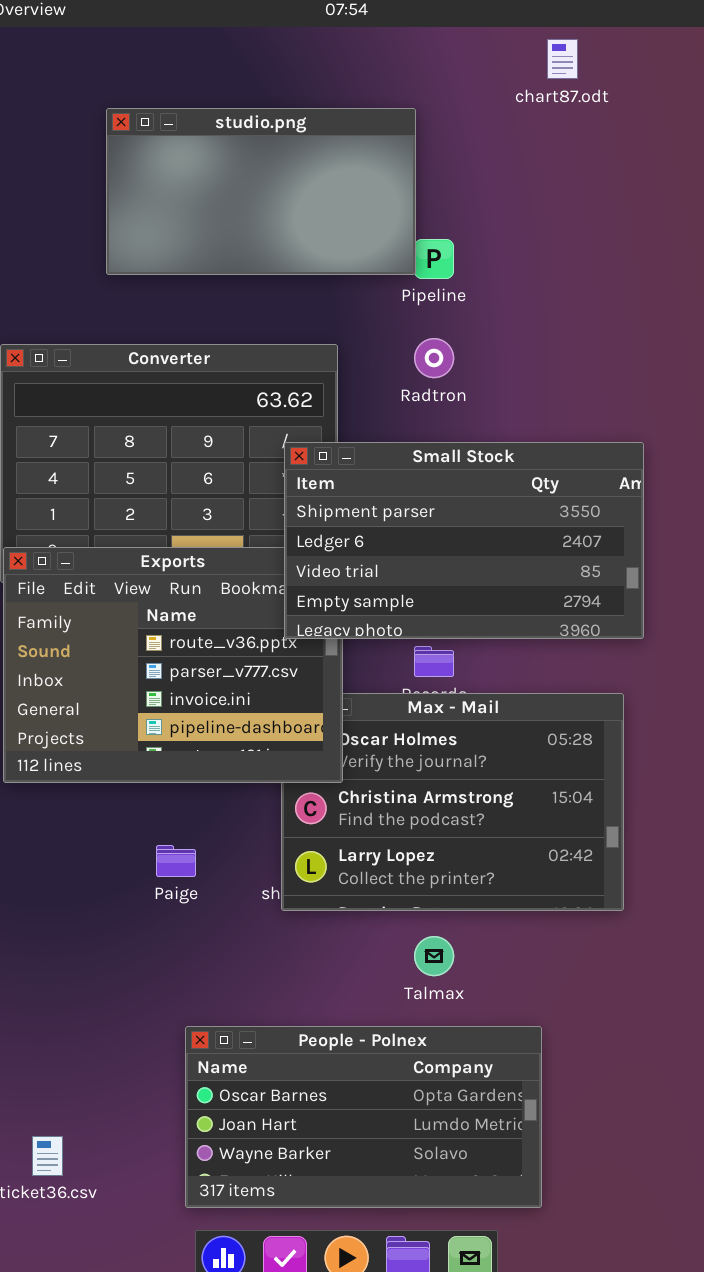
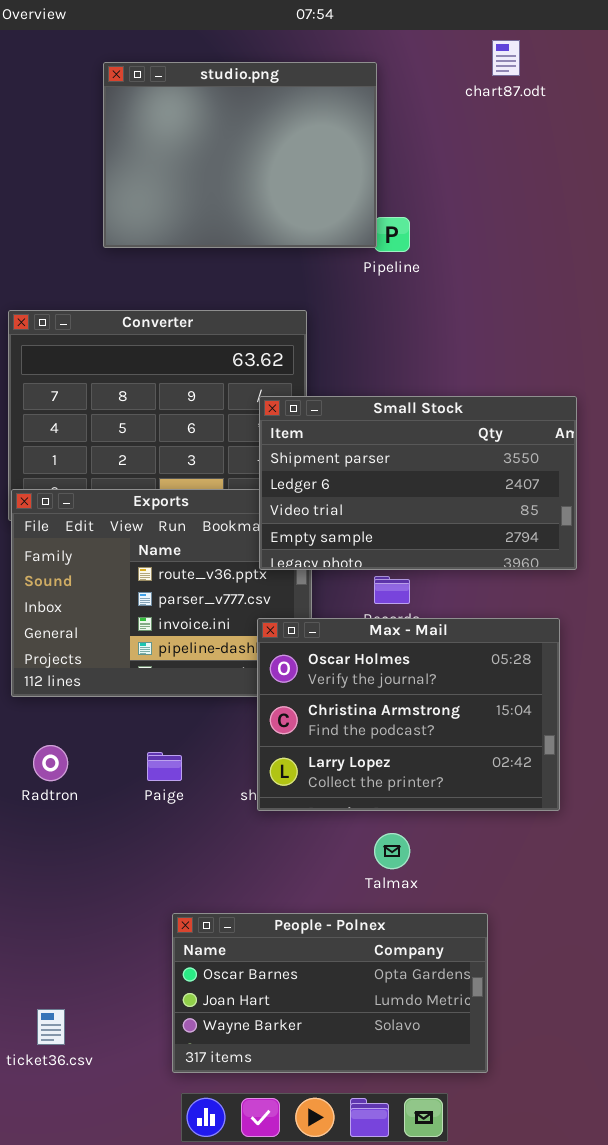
studio.png: [106,108,416,275] -> [103,62,377,248], resized
Radtron: [414,338,454,378] -> [33,745,68,781], moved
Max - Mail: [281,693,624,911] -> [257,618,560,811], raised

